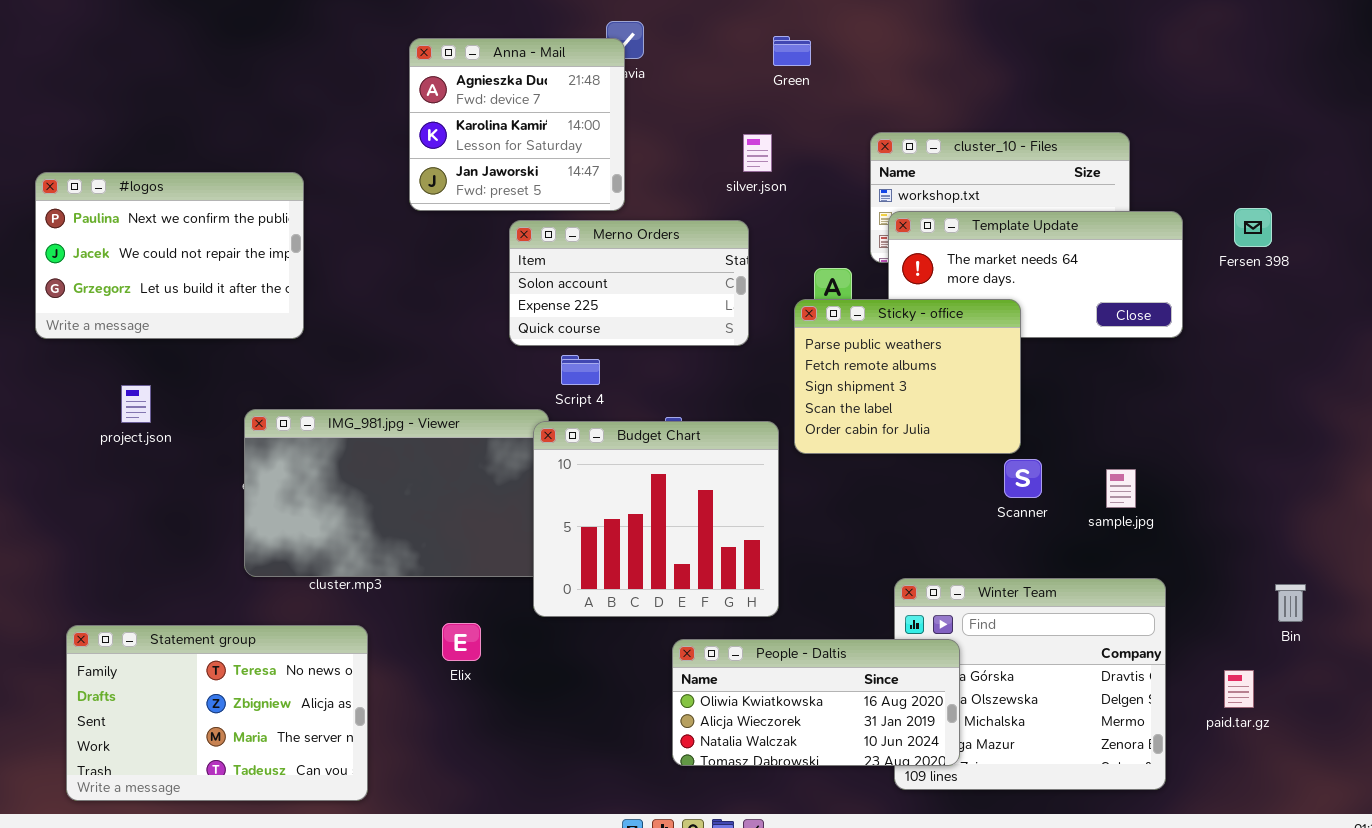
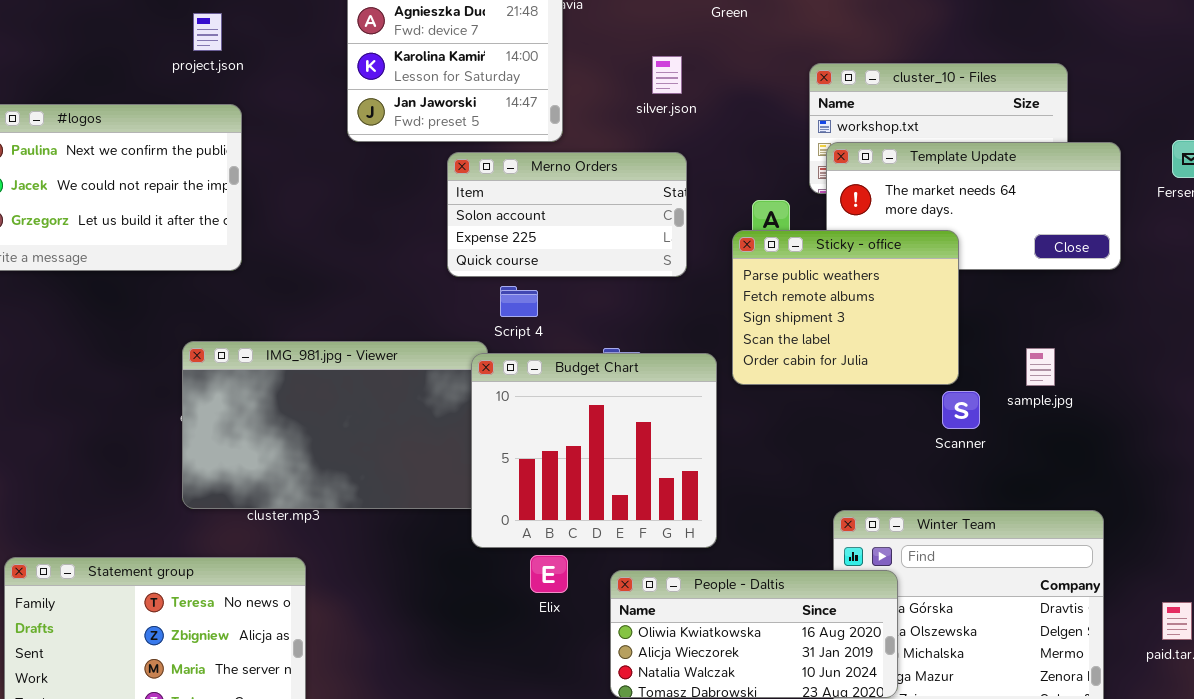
silver.json: [743,134,772,172] -> [652,56,682,94], moved
project.json: [121,385,151,423] -> [193,13,222,51], moved
sample.jpg: [1106,469,1136,508] -> [1026,348,1055,386], moved
Elix: [442,623,481,661] -> [530,555,568,593], moved

